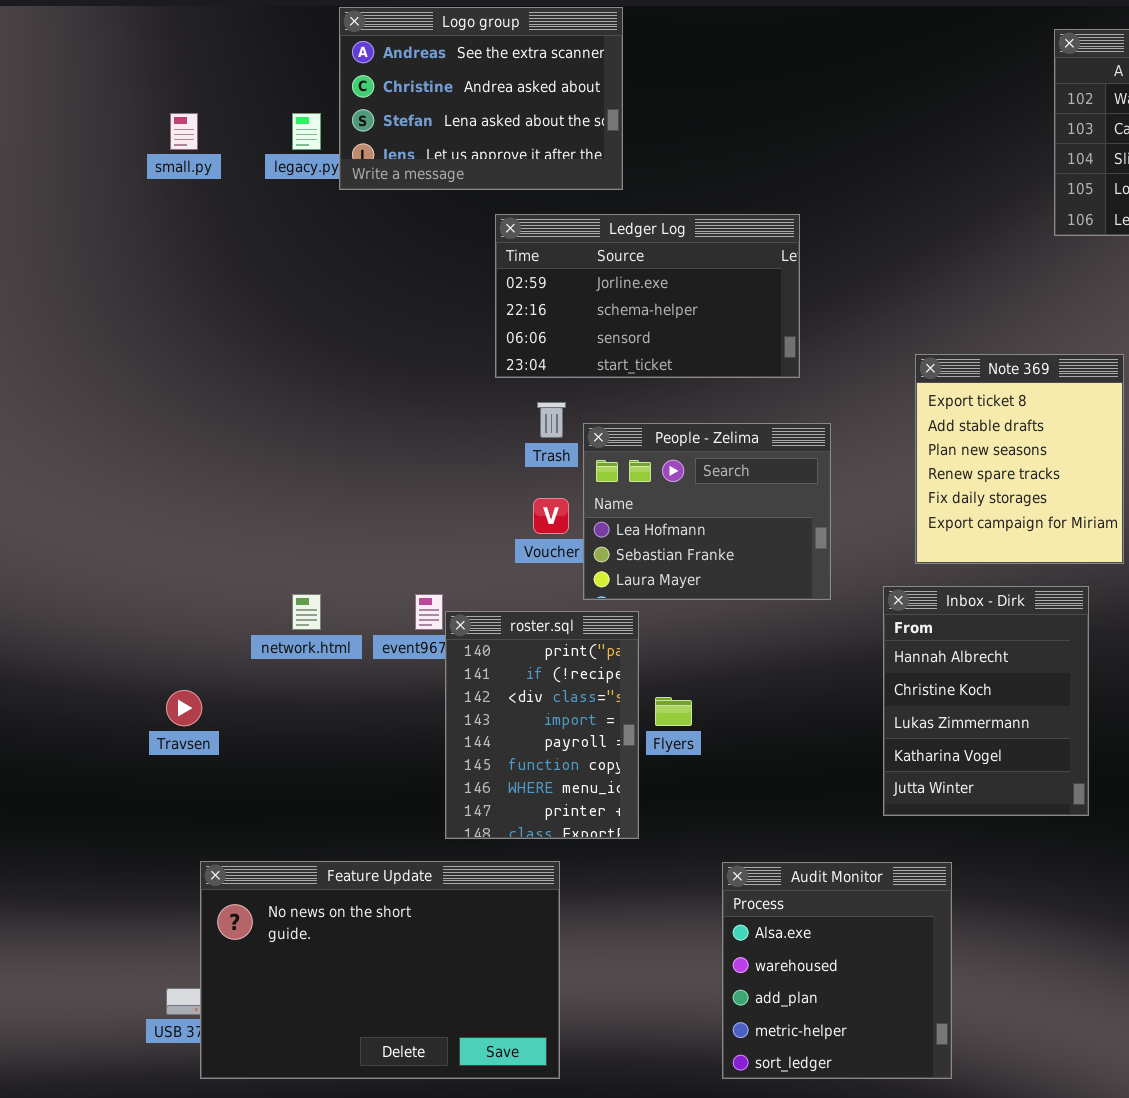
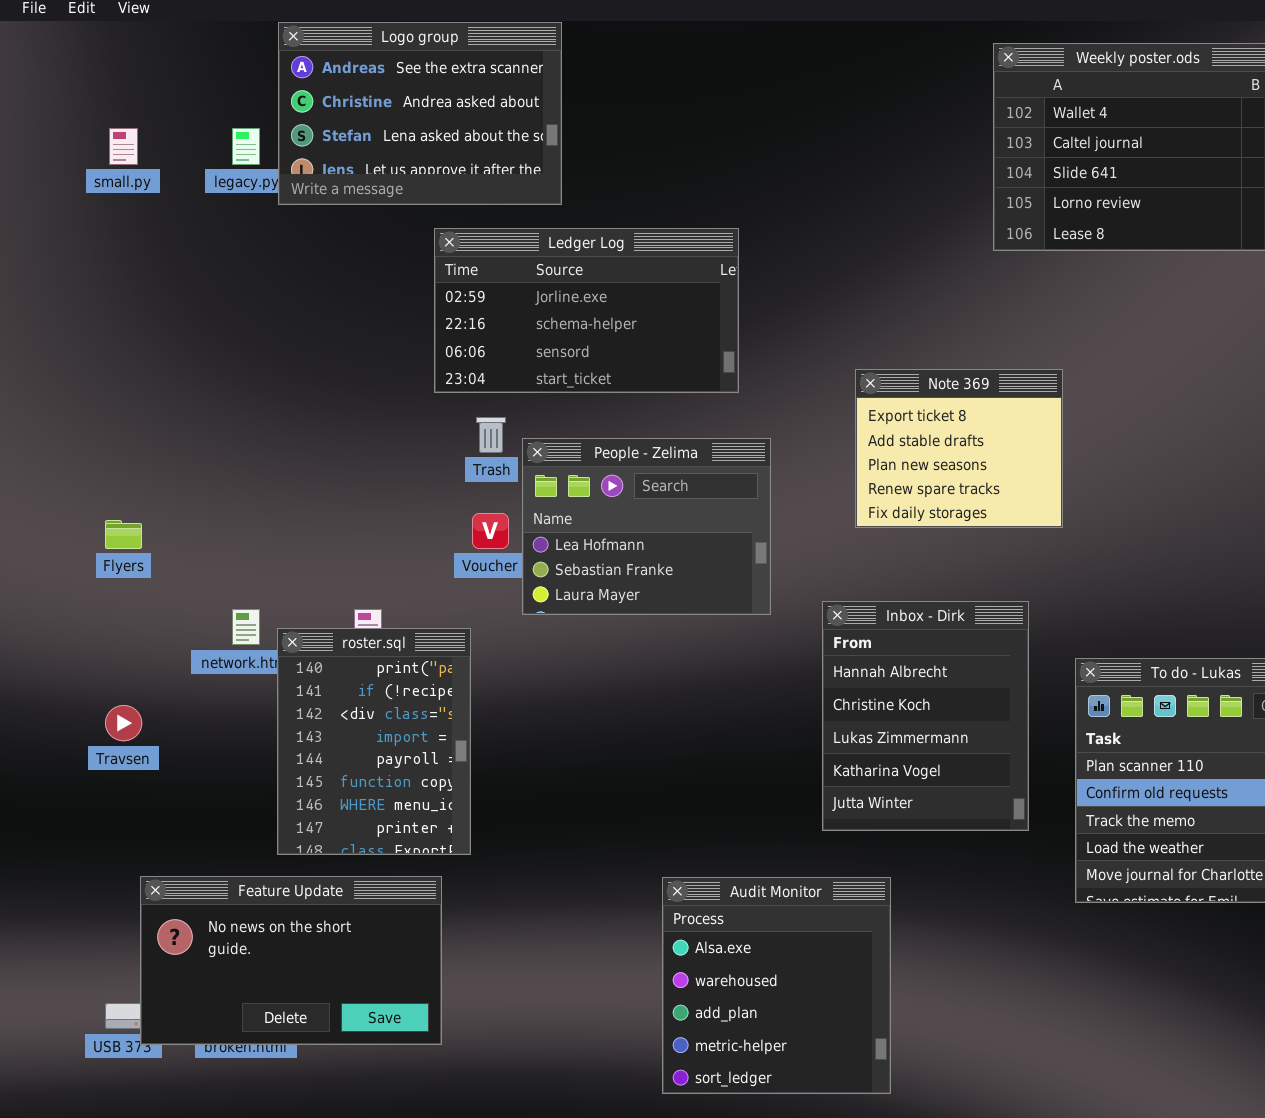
Note 369: [915,354,1124,564] -> [855,369,1063,528], resized
roster.sql: [445,611,639,839] -> [277,628,471,855], moved
Flyers: [655,697,692,726] -> [105,520,142,549], moved
Feature Update: [200,861,560,1079] -> [140,876,442,1045], resized

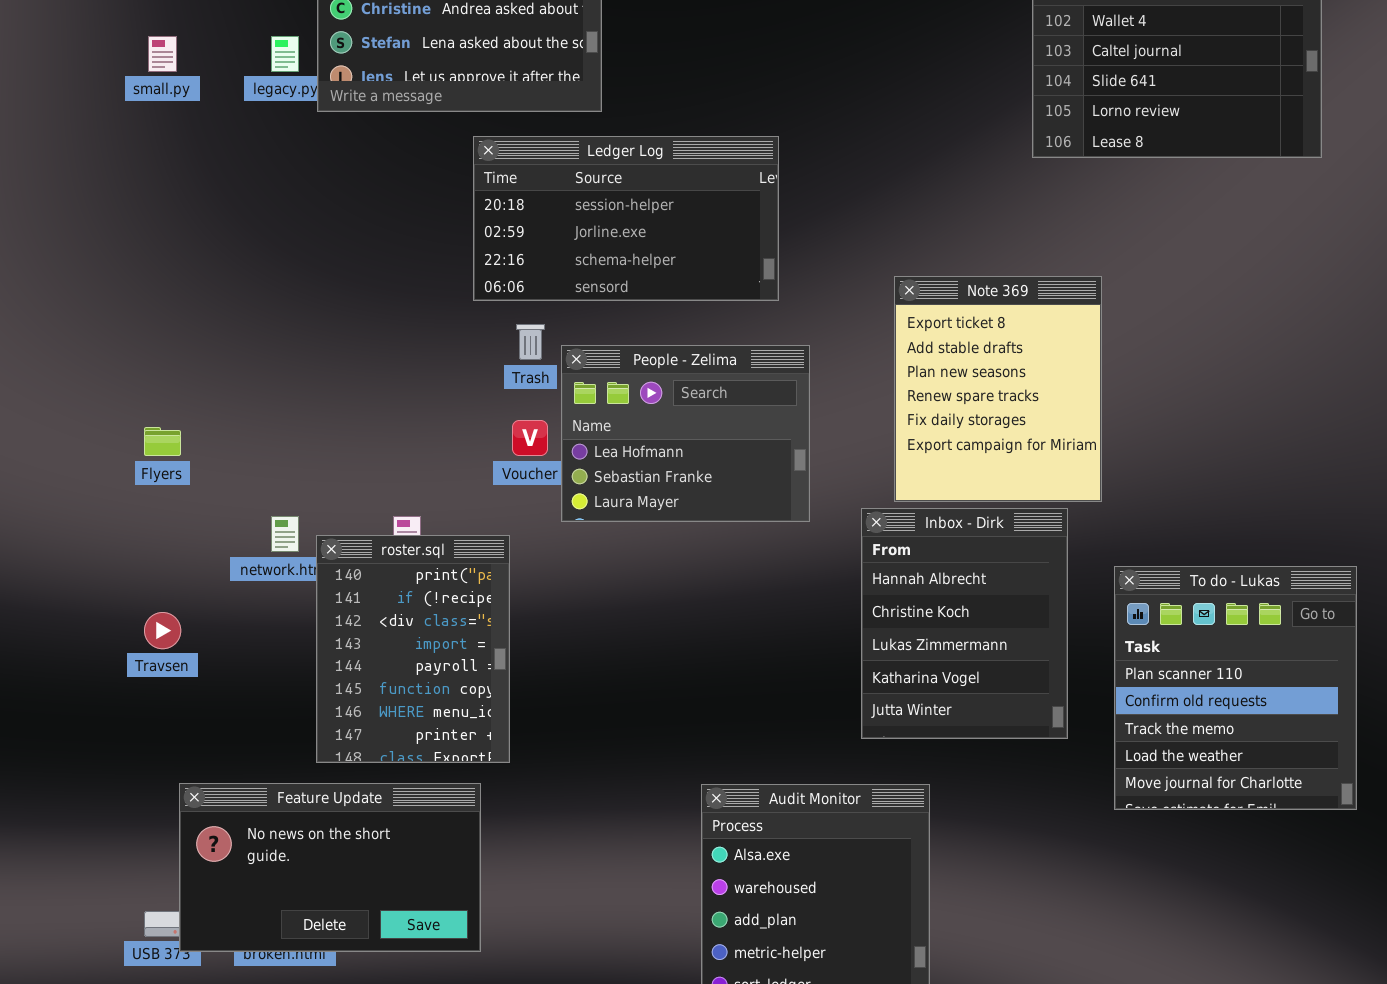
Ledger Log: [434,228,739,393] -> [473,136,779,301], scrolled up 1 row
Note 369: [855,369,1063,528] -> [894,276,1102,502], resized

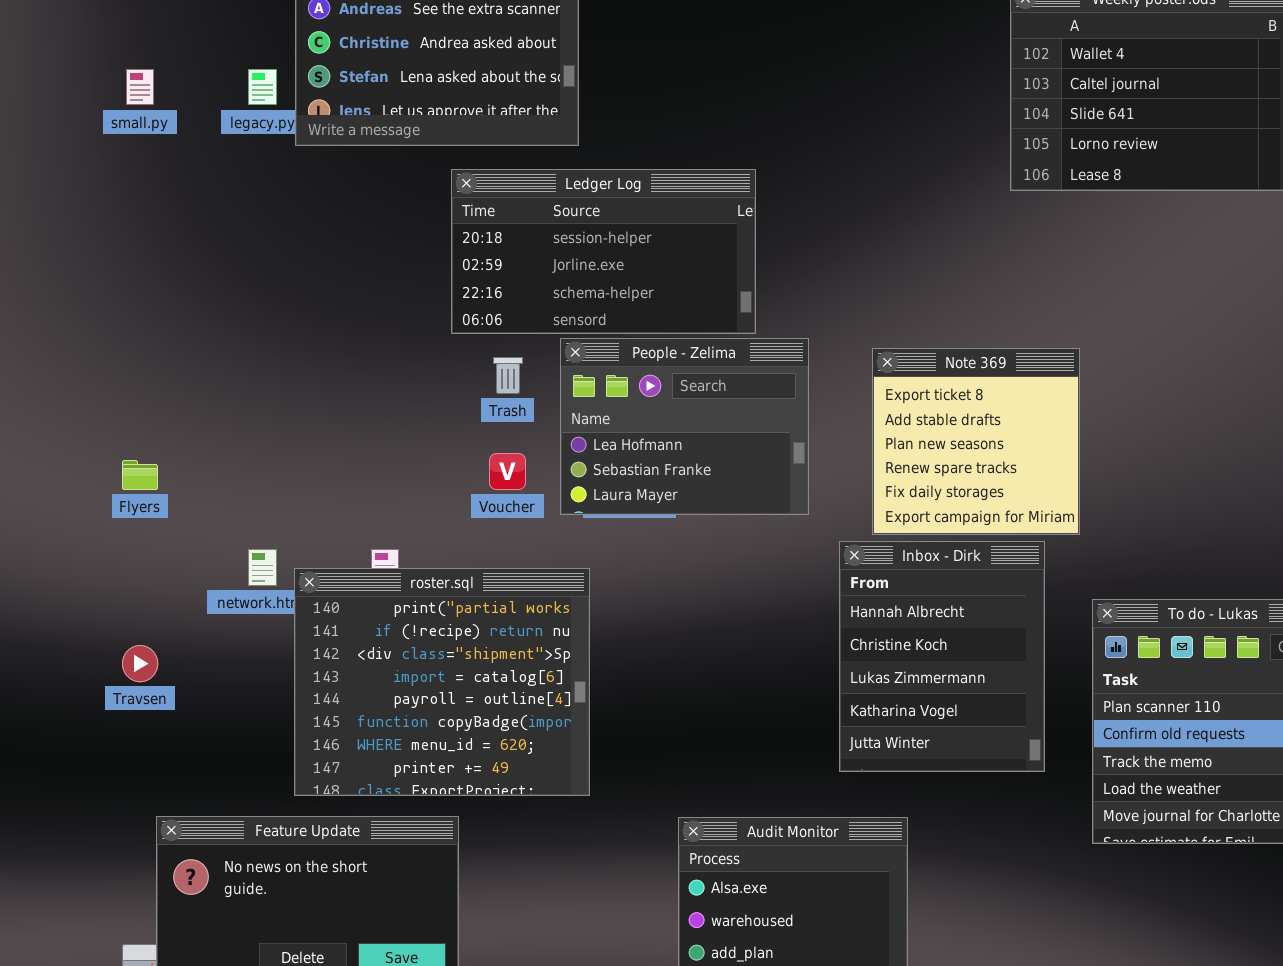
Note 369: [894,276,1102,502] -> [872,348,1080,535], resized
People - Zelima: [561,345,810,522] -> [560,338,809,515], moved
roster.sql: [316,535,510,763] -> [294,568,590,796], resized

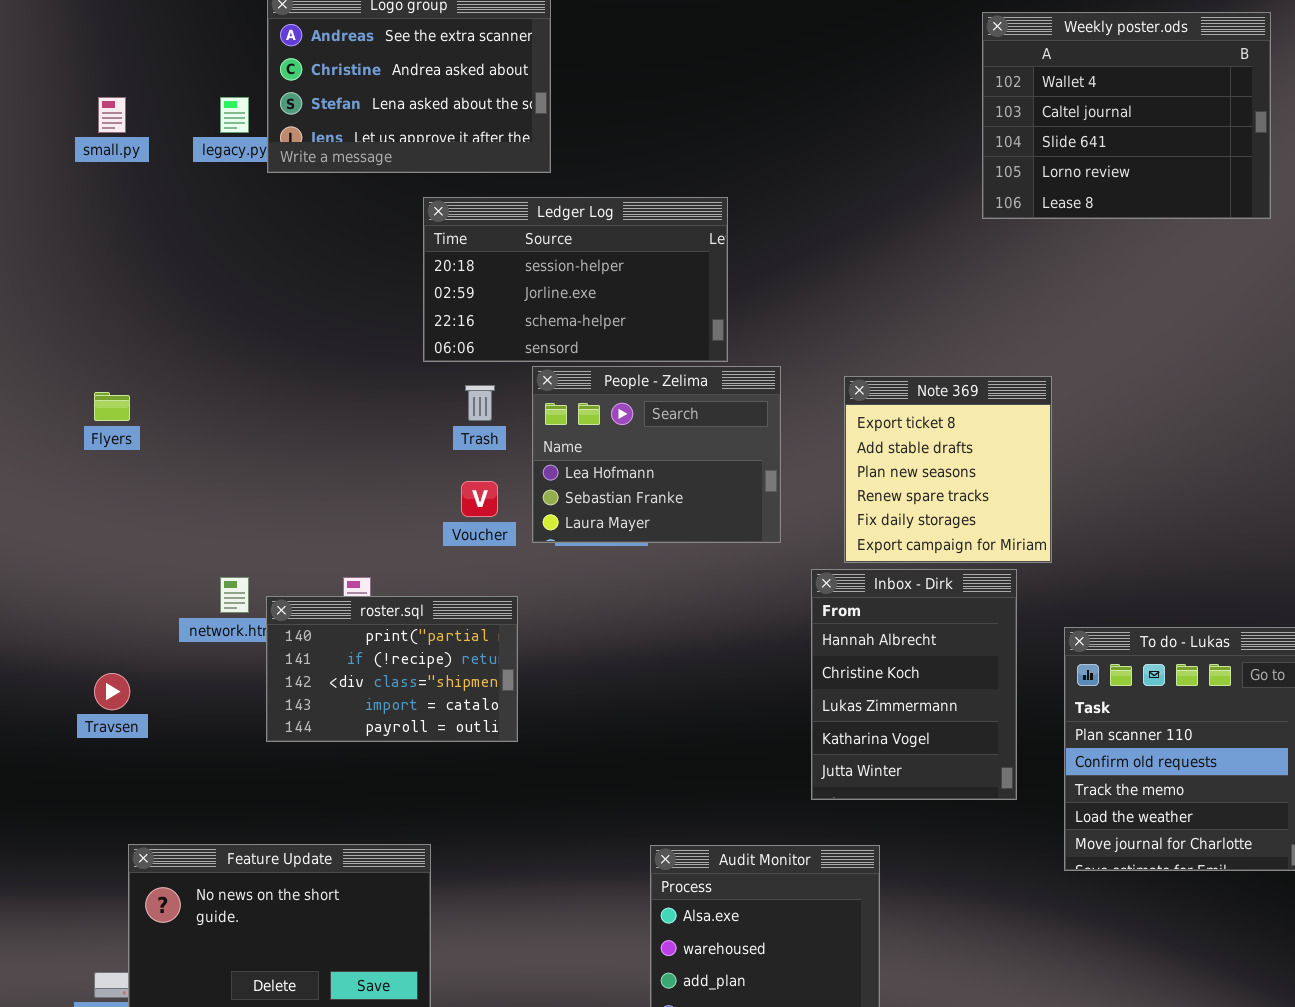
Flyers: [122,460,158,490] -> [94,392,130,421], moved
roster.sql: [294,568,590,796] -> [266,596,518,742], resized

